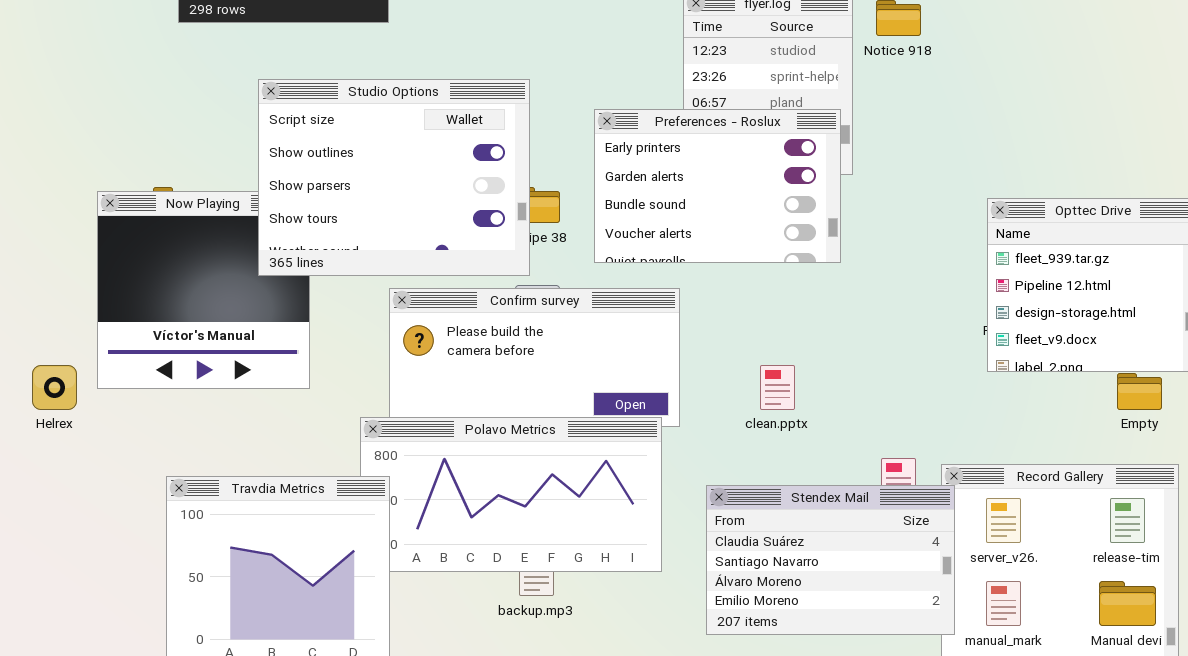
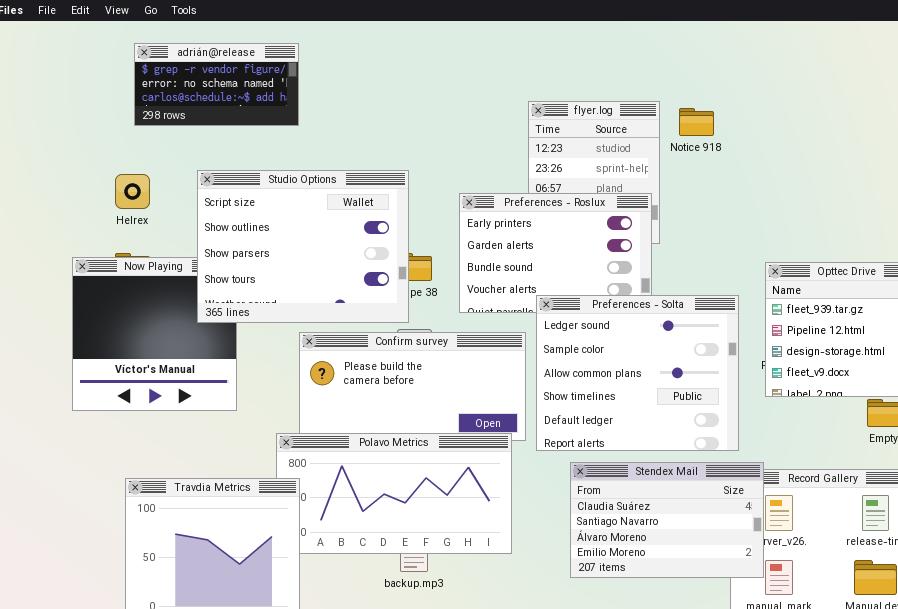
Preferences - Solta: none -> [536,295,739,451], opened
Helrex: [32,365,77,410] -> [115,174,150,209], moved
Stendex Mail: [706,485,955,635] -> [570,462,764,578], moved

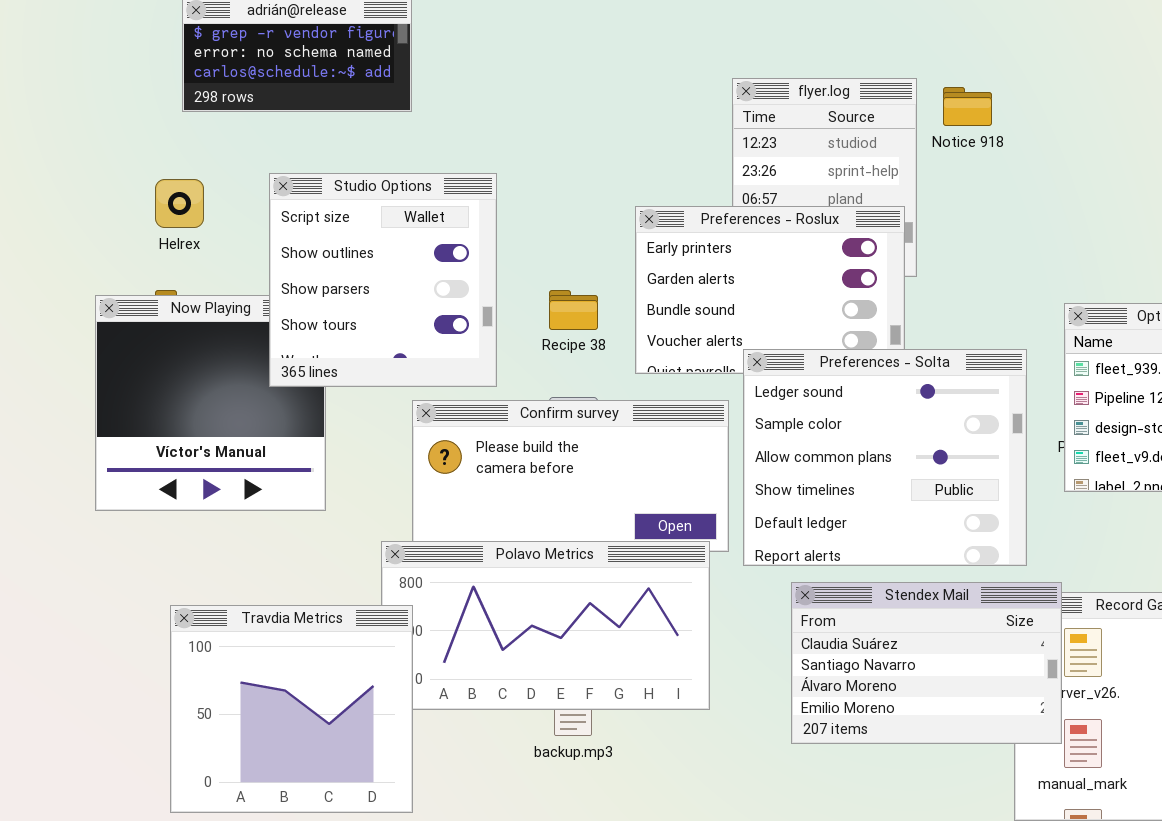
Studio Options: [197,170,409,323] -> [269,173,497,387], resized

